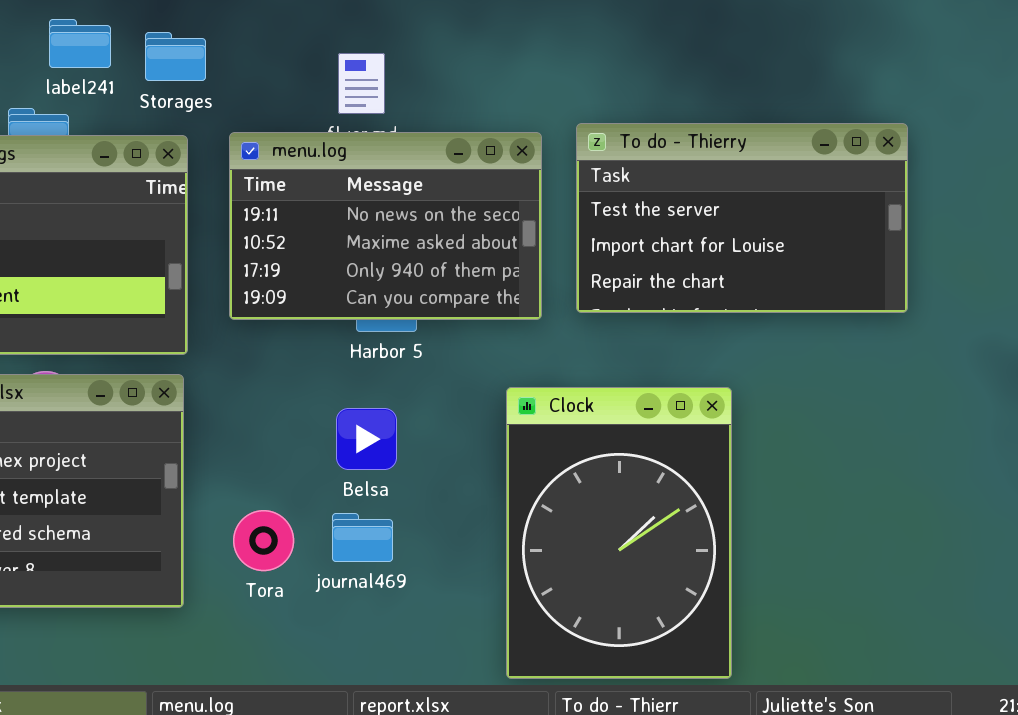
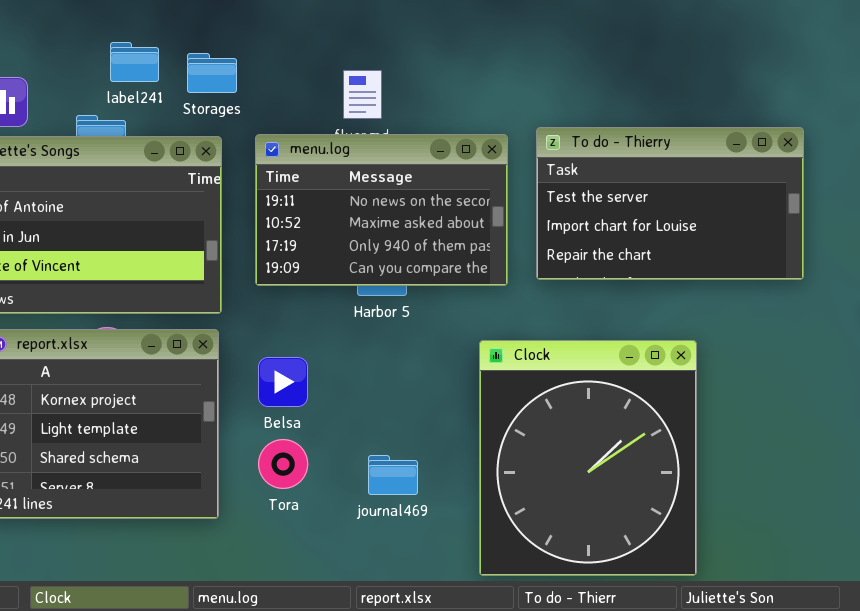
Clock: [506,387,732,679] -> [479,340,697,576], resized
Belsa: [336,408,397,470] -> [258,357,308,407], moved
journal469: [332,513,393,562] -> [368,455,418,495], moved

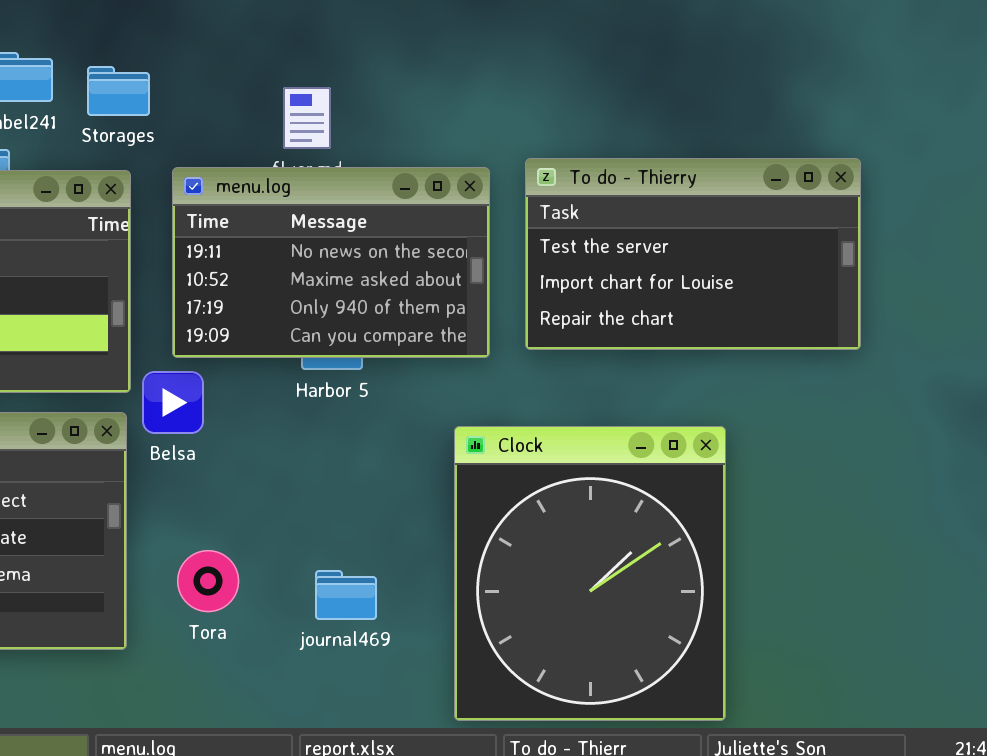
Belsa: [258,357,308,407] -> [142,371,204,434], moved

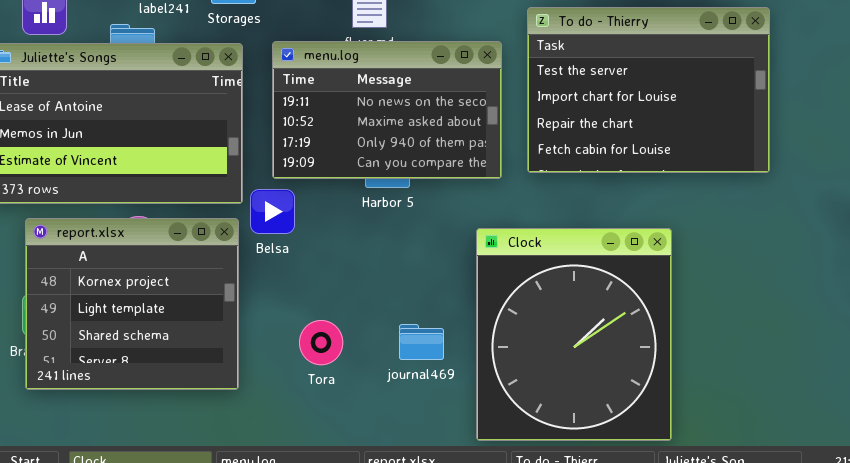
To do - Thierry: [525,158,861,350] -> [527,7,770,173], resized
Tora: [177,550,239,612] -> [299,320,343,365], moved
journal469: [315,570,377,620] -> [399,324,444,360], moved

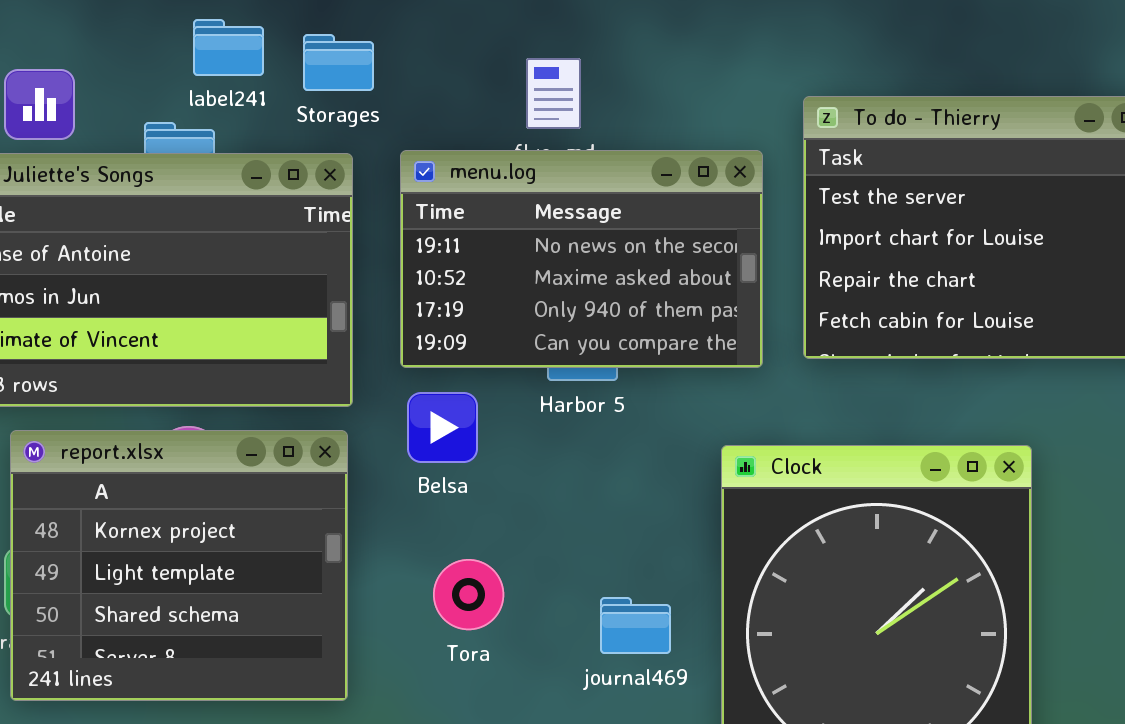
Belsa: [250,189,295,234] -> [407,392,478,463], moved
Tora: [299,320,343,365] -> [433,559,504,630], moved

